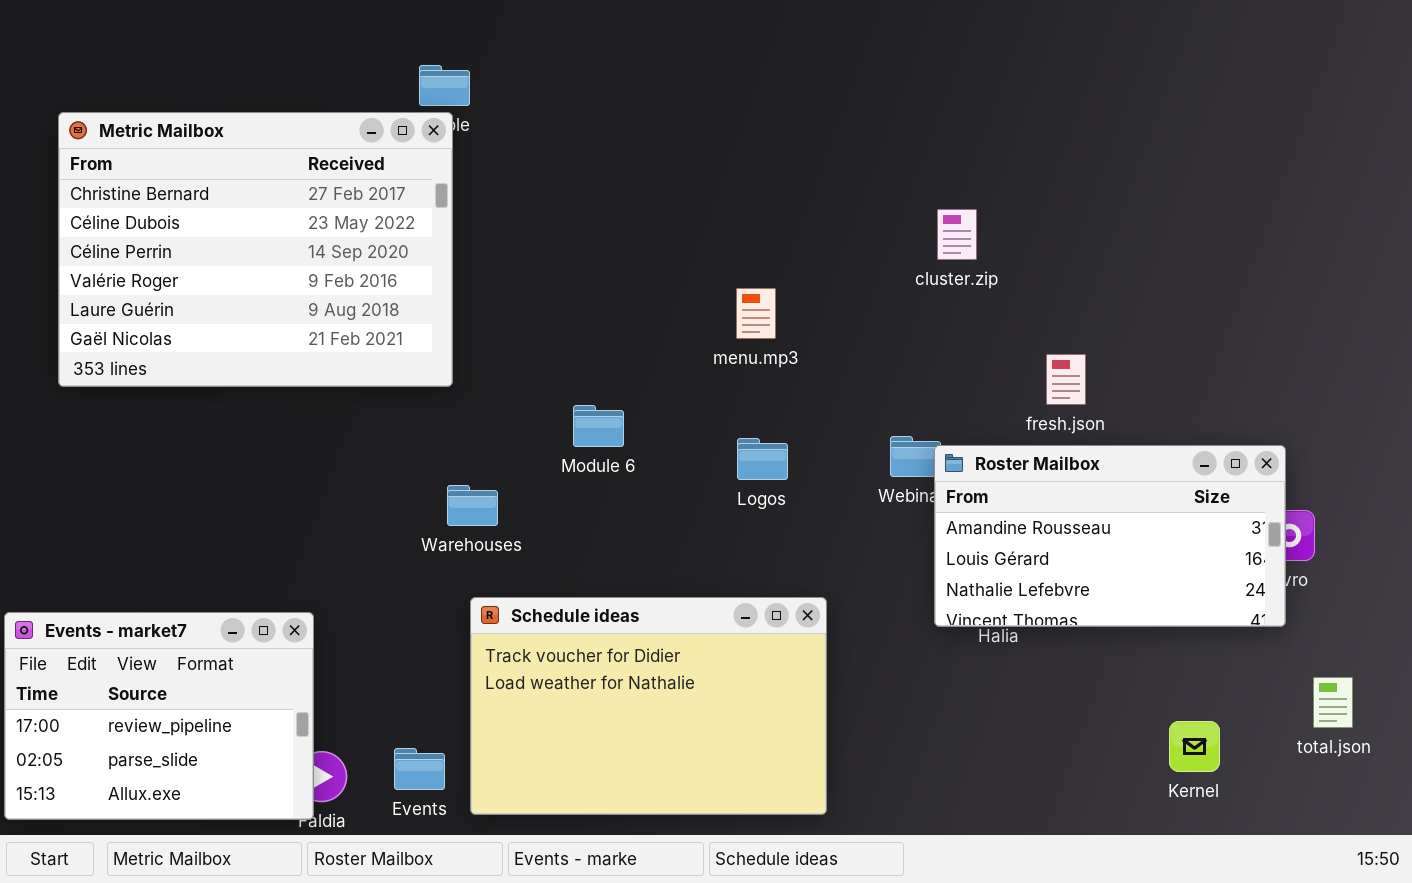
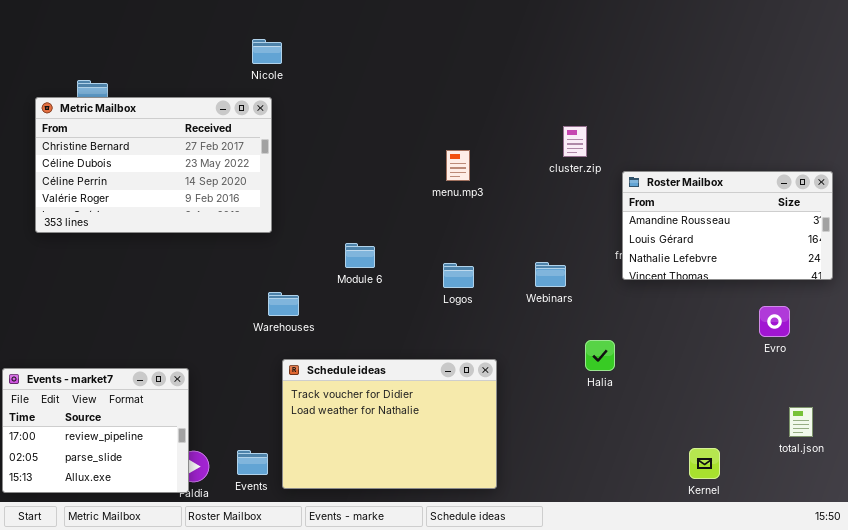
Metric Mailbox: [58,112,453,387] -> [35,97,272,233], resized
menu.mp3: [736,288,776,339] -> [446,150,470,181], moved
Roster Mailbox: [934,445,1286,627] -> [622,171,833,280], moved
Kernel: [1169,721,1220,772] -> [689,448,720,479], moved

